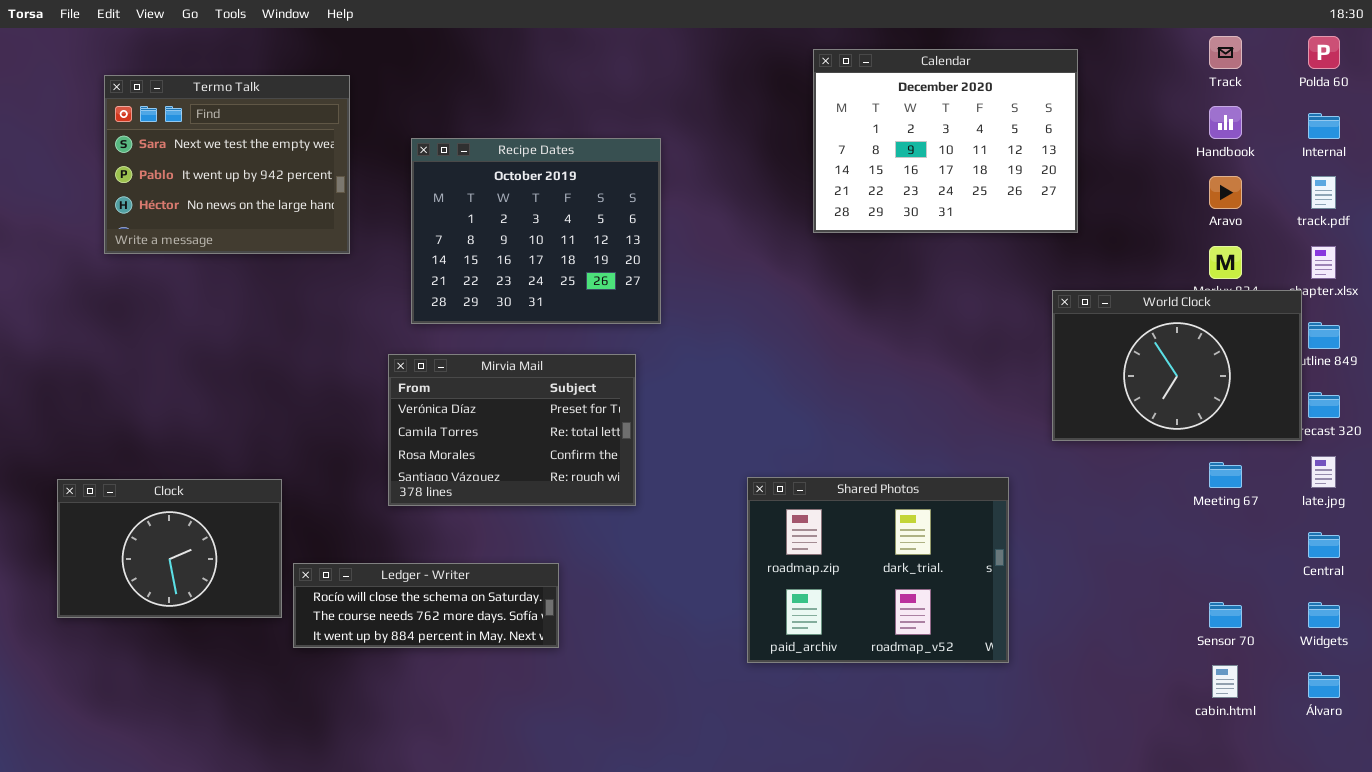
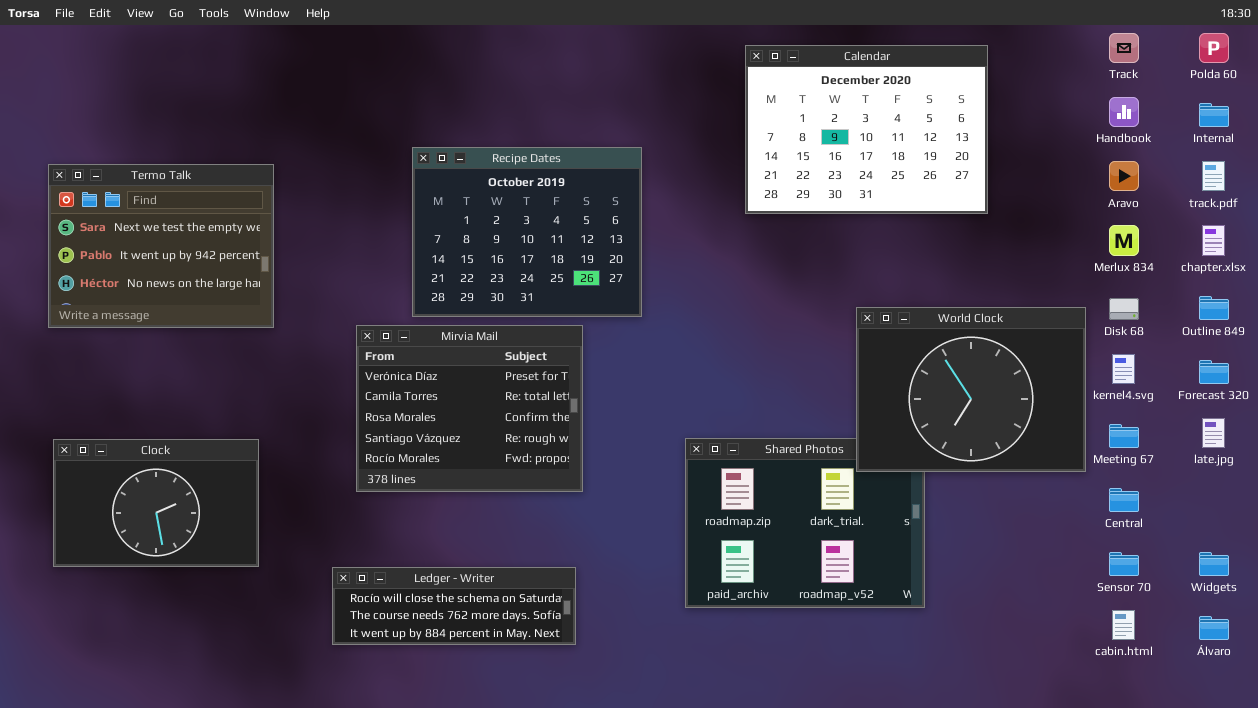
Termo Talk: [104,75,350,254] -> [48,164,274,328], moved
Recipe Dates: [411,138,661,324] -> [412,147,642,317], moved
World Clock: [1052,290,1302,441] -> [856,307,1086,472], moved, resized
Mirvia Mail: [388,354,636,506] -> [356,325,583,492], resized
Central: [1308,532,1340,558] -> [1109,488,1139,512], moved
Ledger - Writer: [293,563,559,648] -> [332,567,576,645], moved

